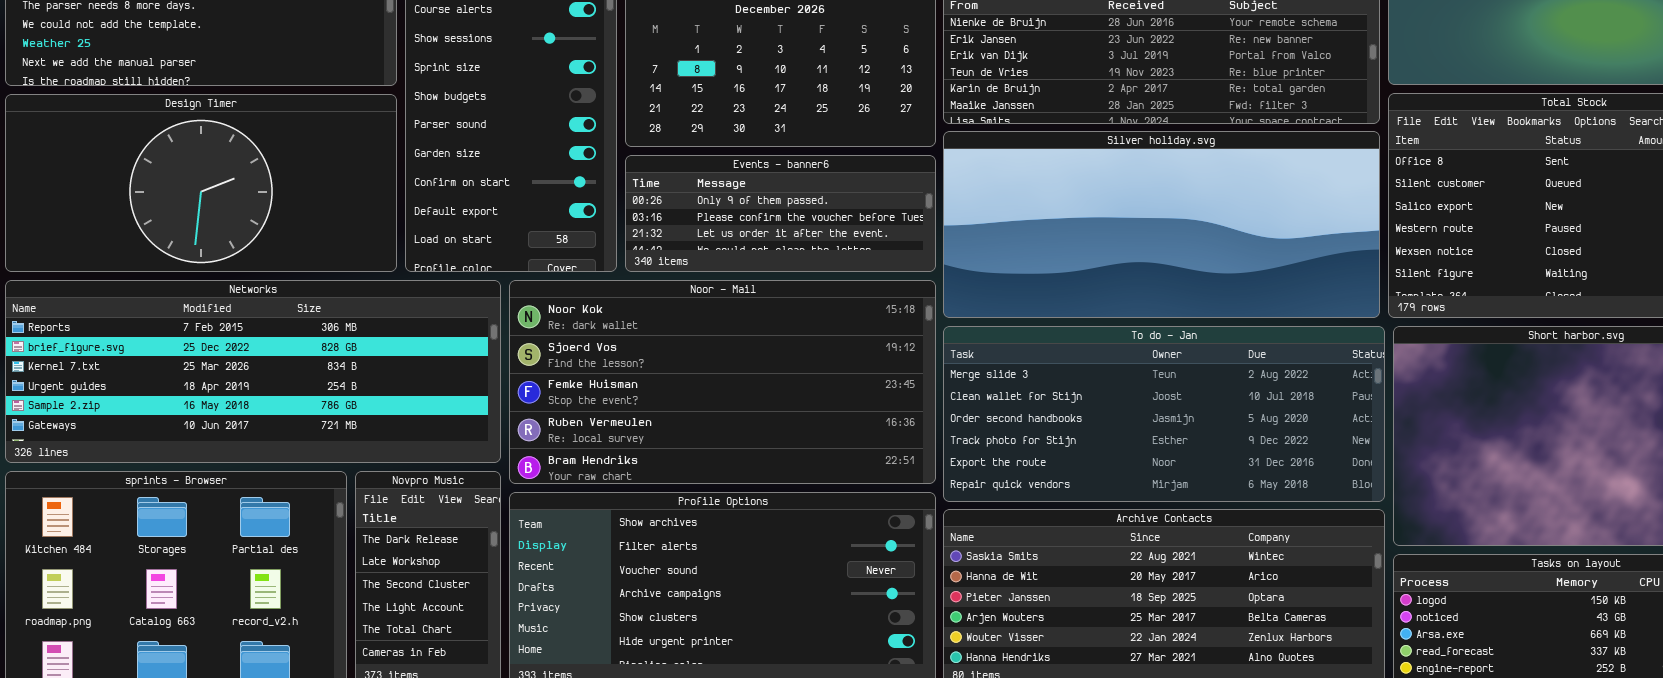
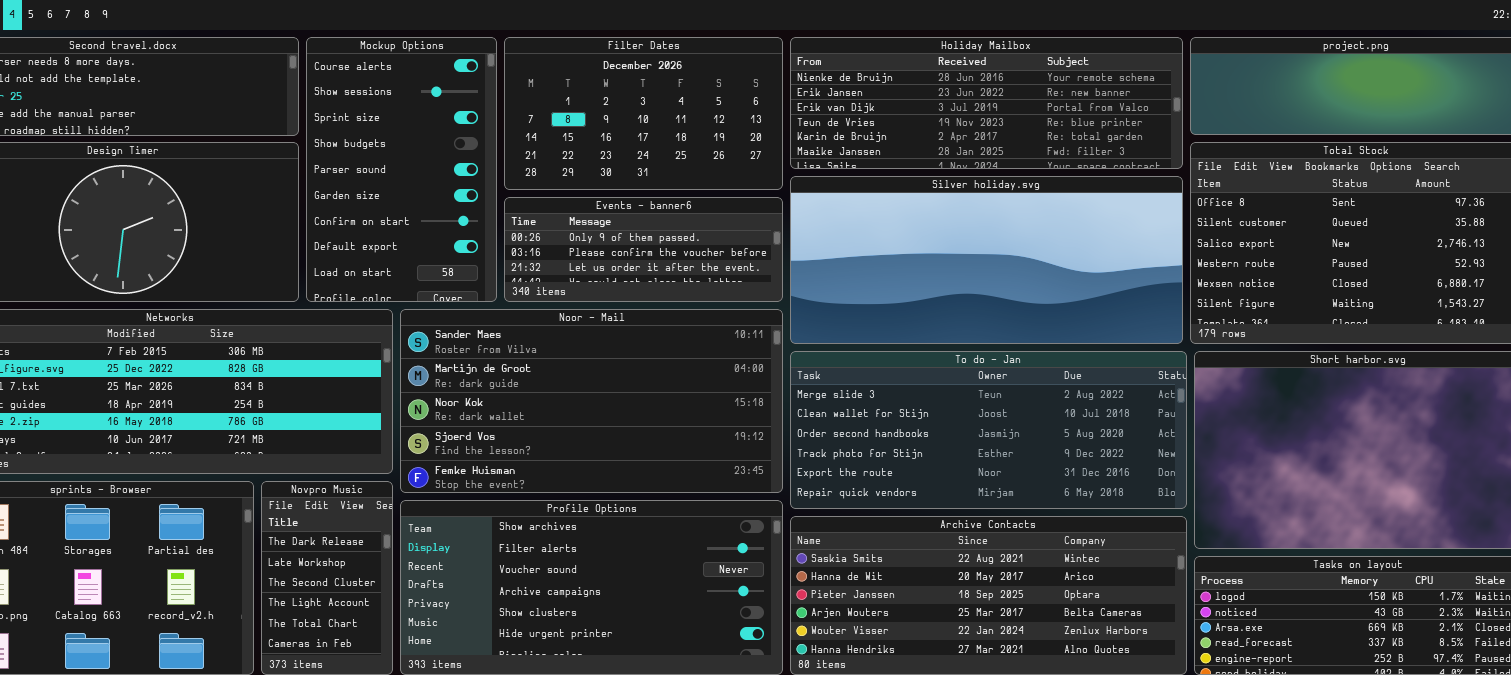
Noor - Mail: [509,280,936,484] -> [400,309,783,493], scrolled up 2 rows

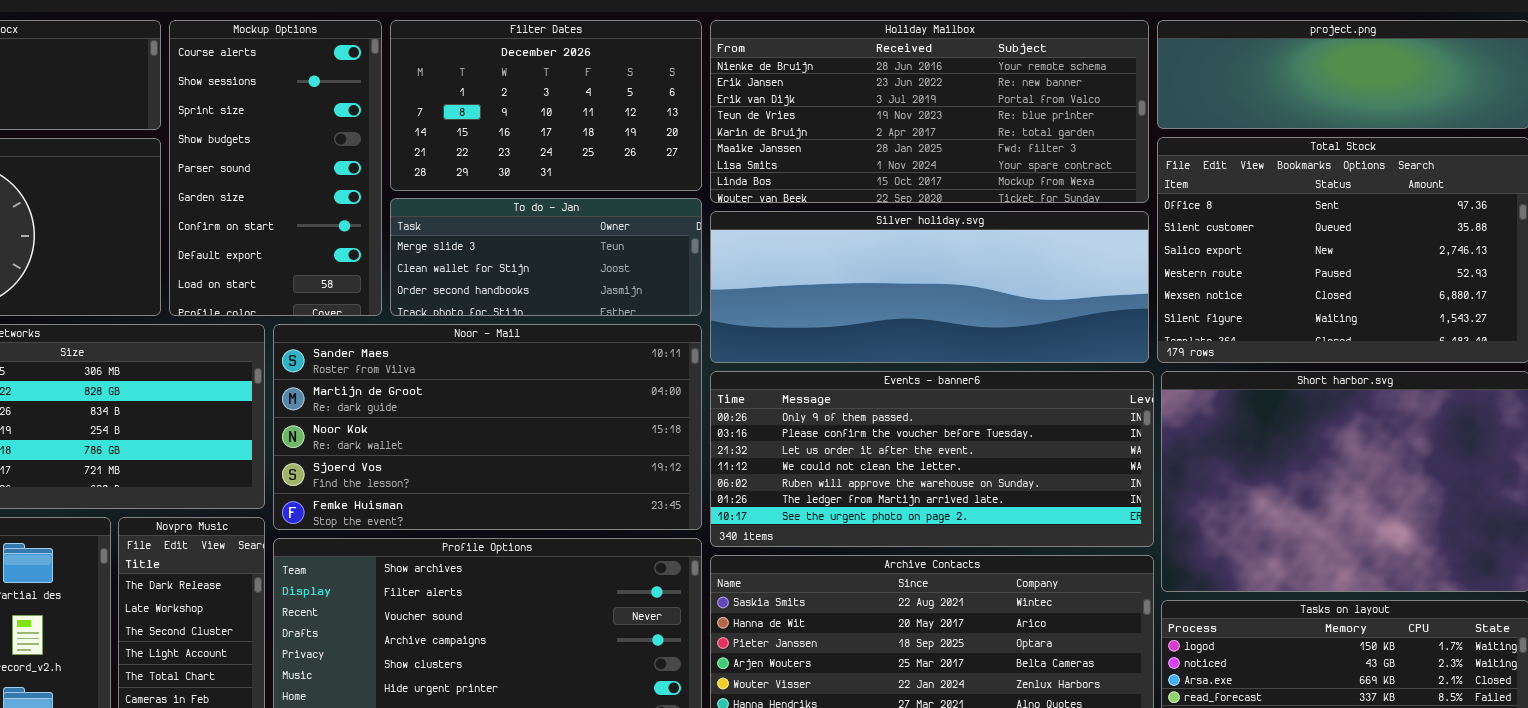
Holiday Mailbox: [790,37,1183,169] -> [710,20,1149,203], resized
Silver holiday.svg: [790,176,1183,344] -> [710,211,1149,363], resized
Events - banner6: [504,197,783,302] -> [710,371,1154,547], moved, resized
To do - Jan: [790,351,1187,509] -> [390,198,702,316], moved, resized

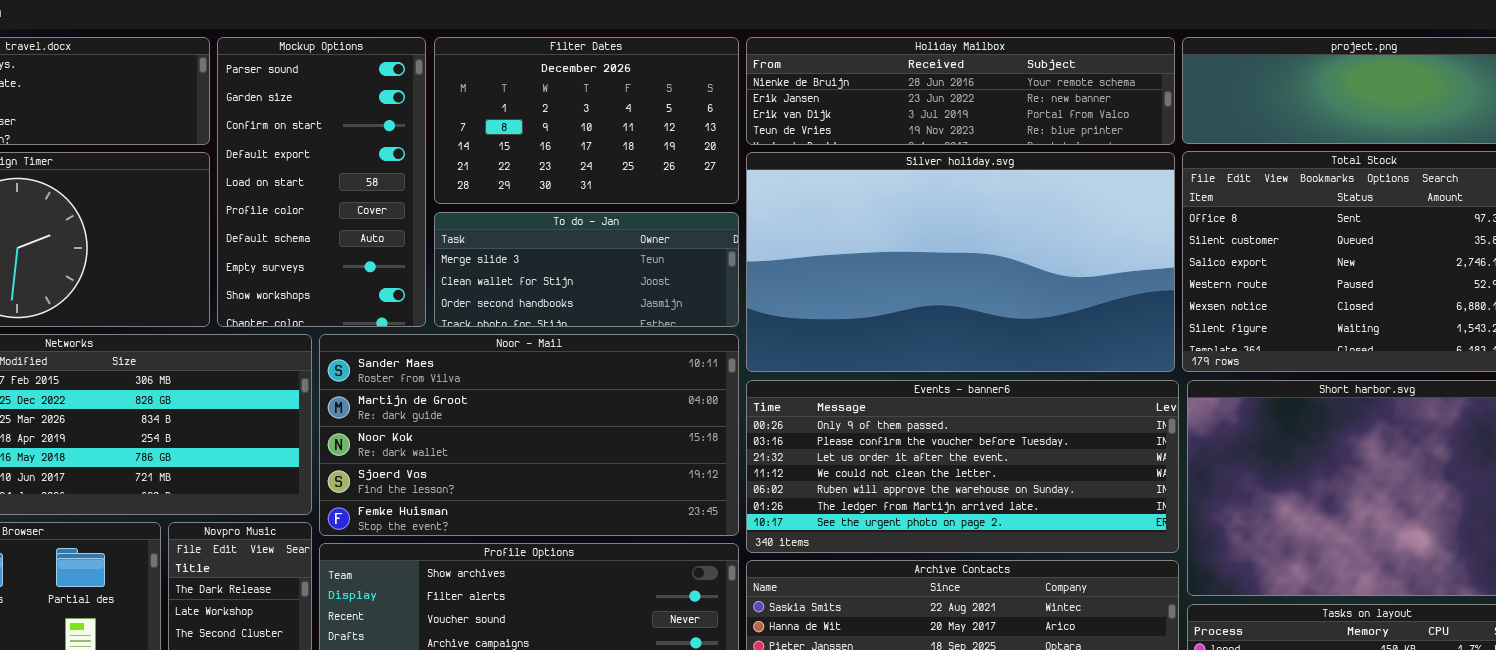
Mockup Options: [169,20,382,316] -> [217,37,426,327], scrolled down 4 rows
Holiday Mailbox: [710,20,1149,203] -> [746,37,1175,145], resized
Silver holiday.svg: [710,211,1149,363] -> [746,152,1175,372], resized

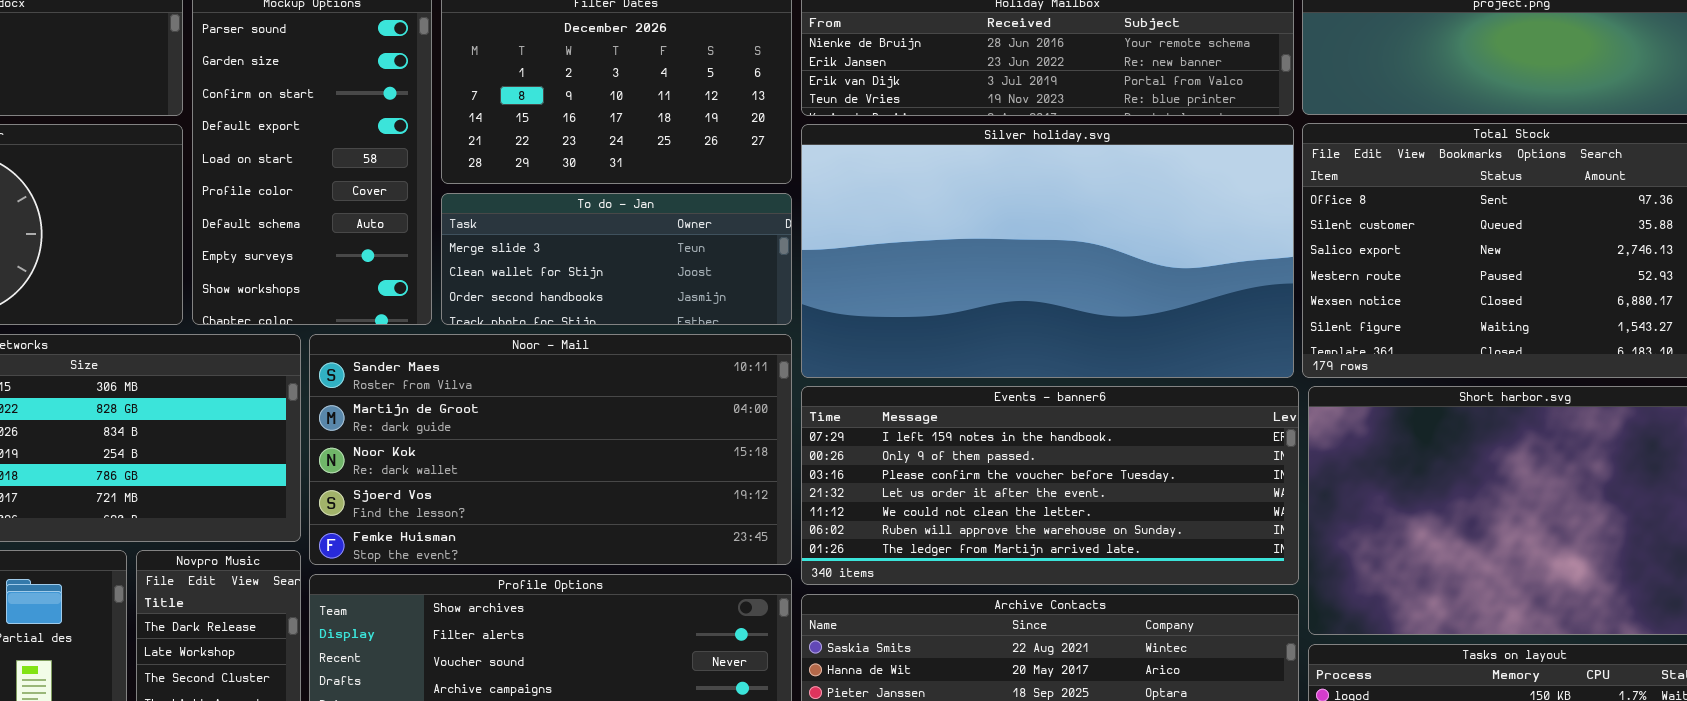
Events - banner6: [746,380,1179,553] -> [801,386,1299,585], scrolled up 1 row

